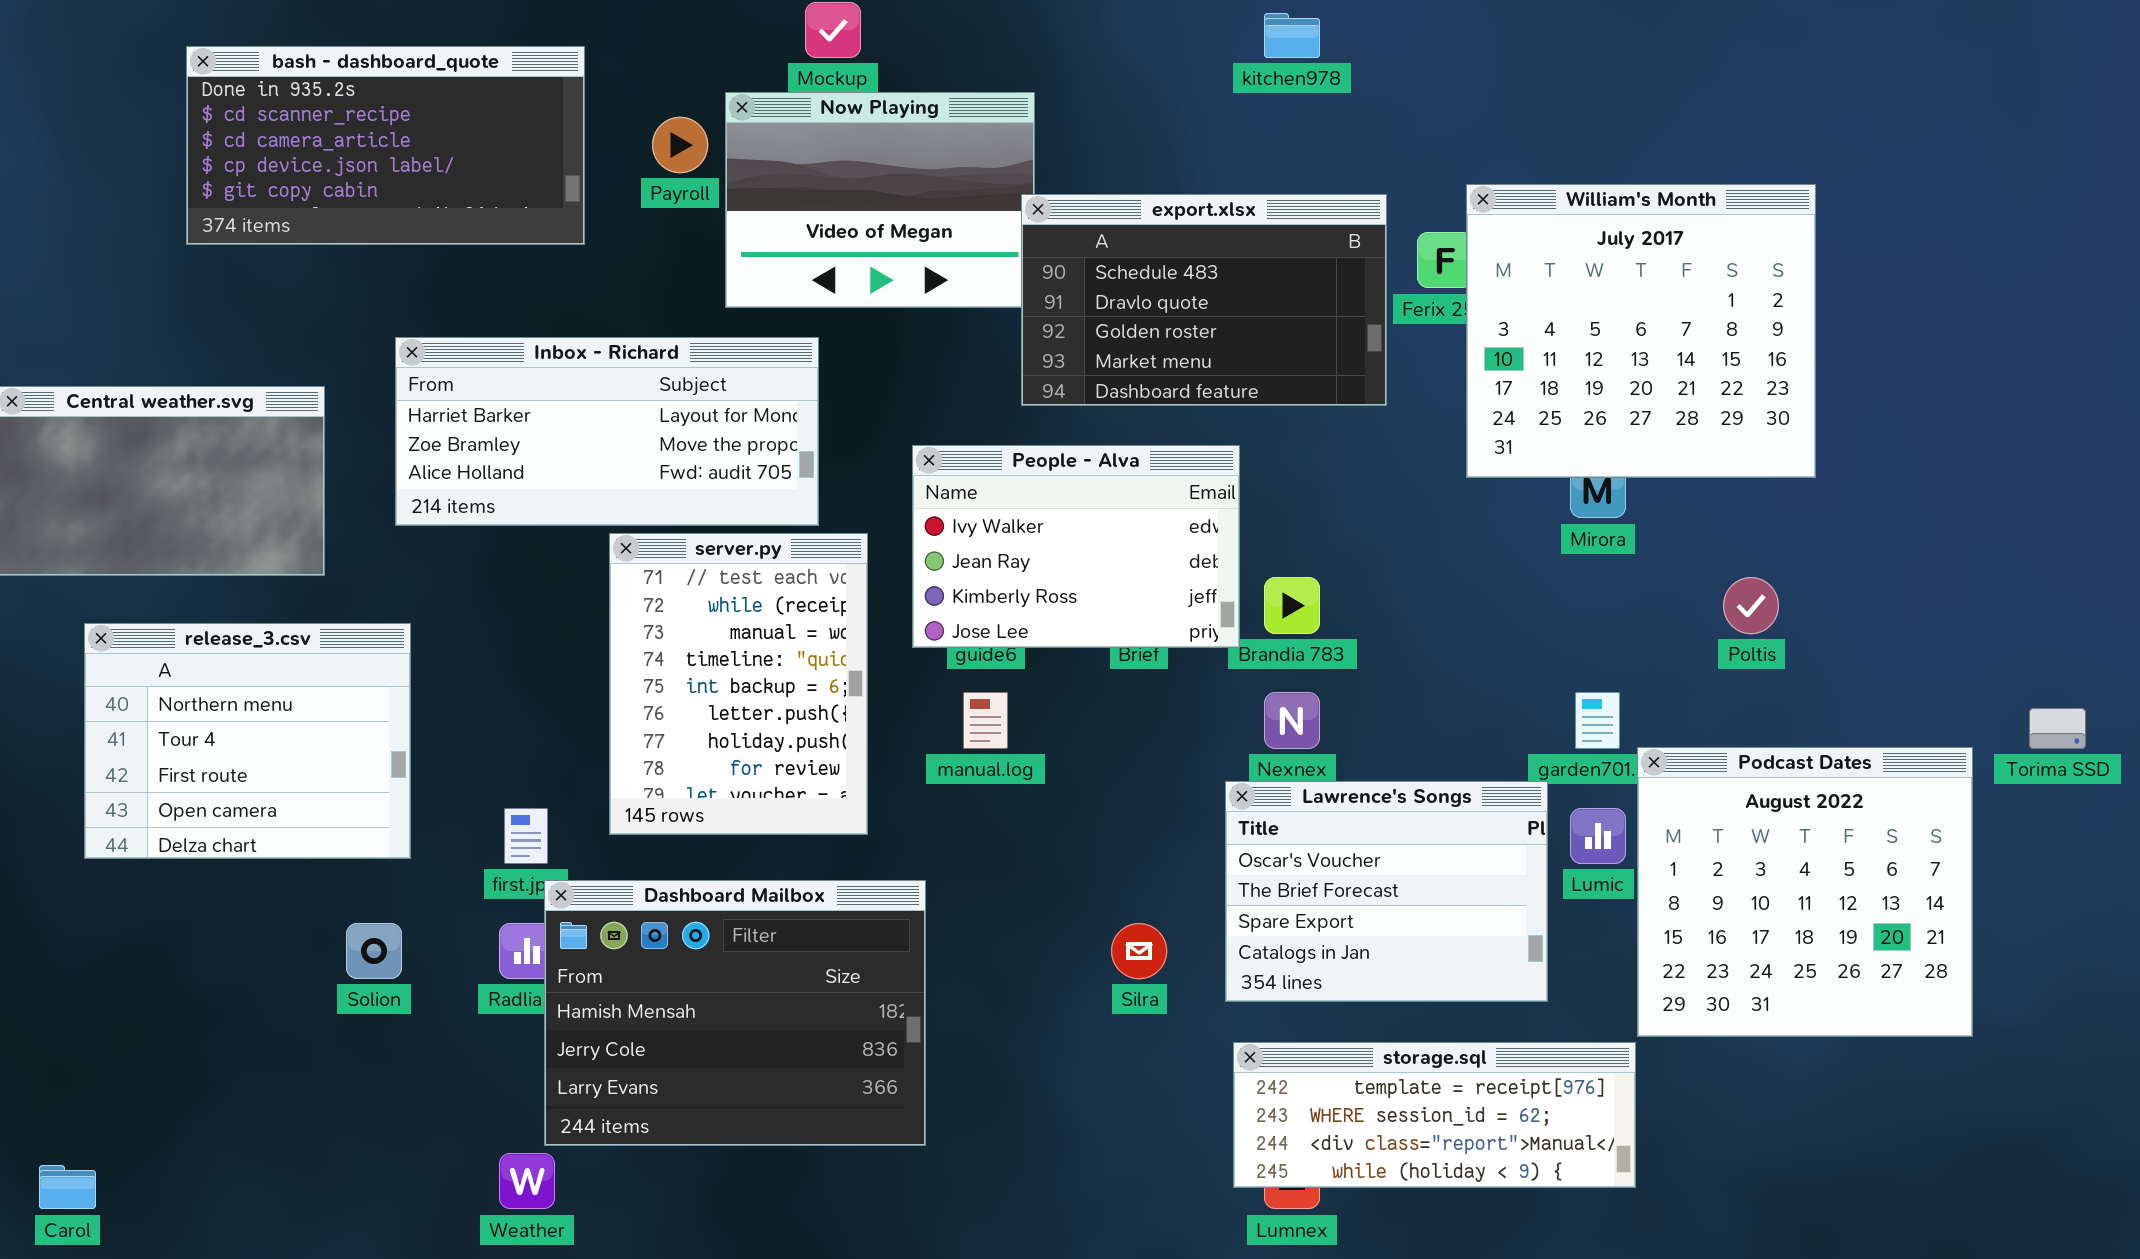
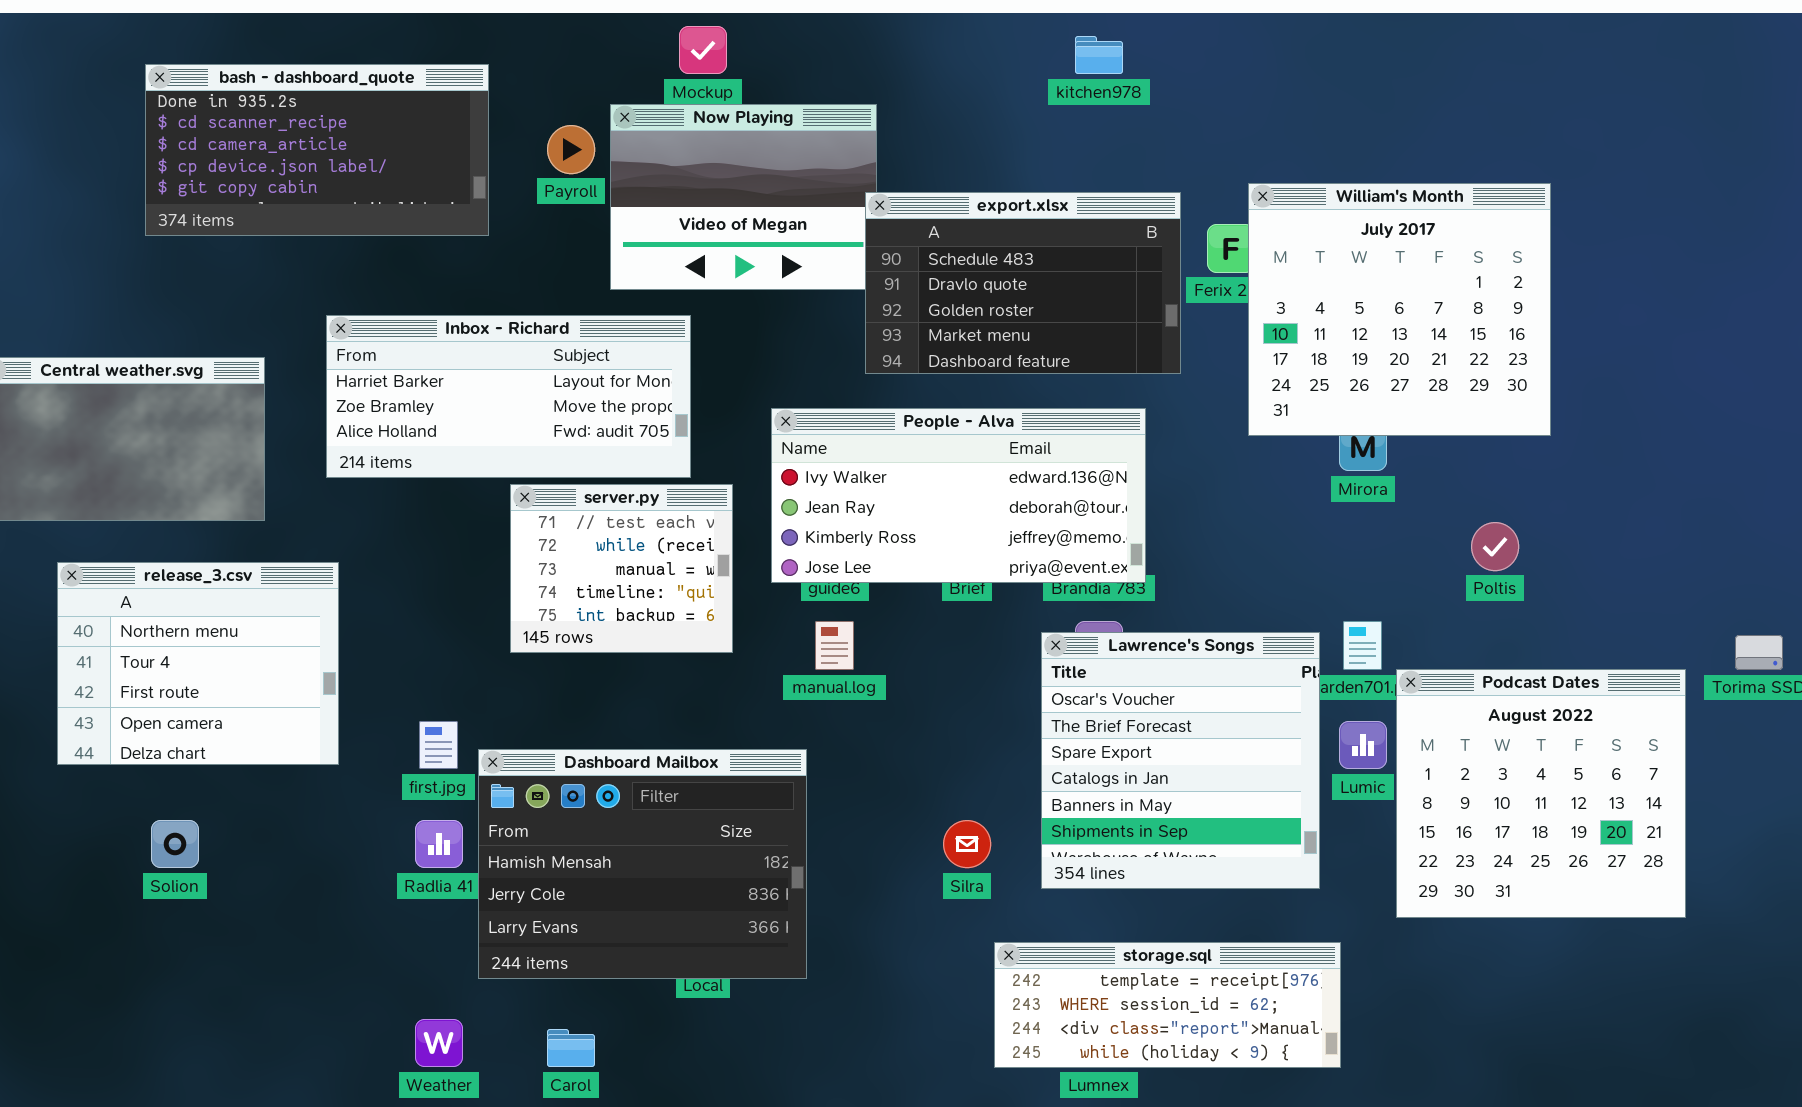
People - Alva: [912,445,1240,648] -> [771,408,1146,583], resized
server.py: [609,533,868,835] -> [510,484,733,653], resized
Lawrence's Songs: [1225,781,1548,1002] -> [1041,632,1320,889], resized
Dashboard Mailbox: [544,880,926,1146] -> [478,749,807,979], moved
Solion: [346,923,402,979] -> [151,820,199,868], moved
storage.sql: [1233,1042,1636,1188] -> [994,942,1341,1068], moved
Carol: [39,1165,96,1209] -> [547,1029,595,1067], moved

